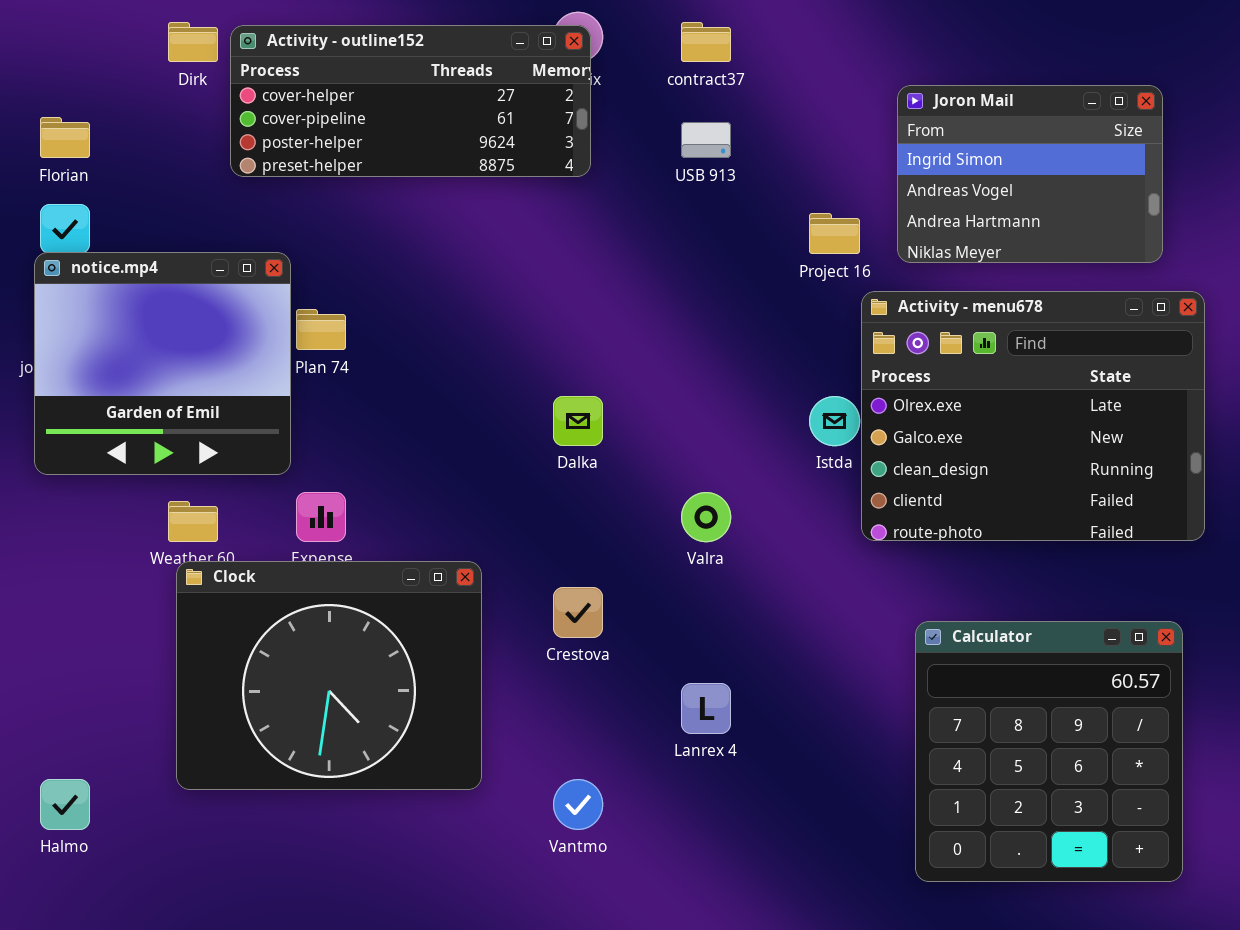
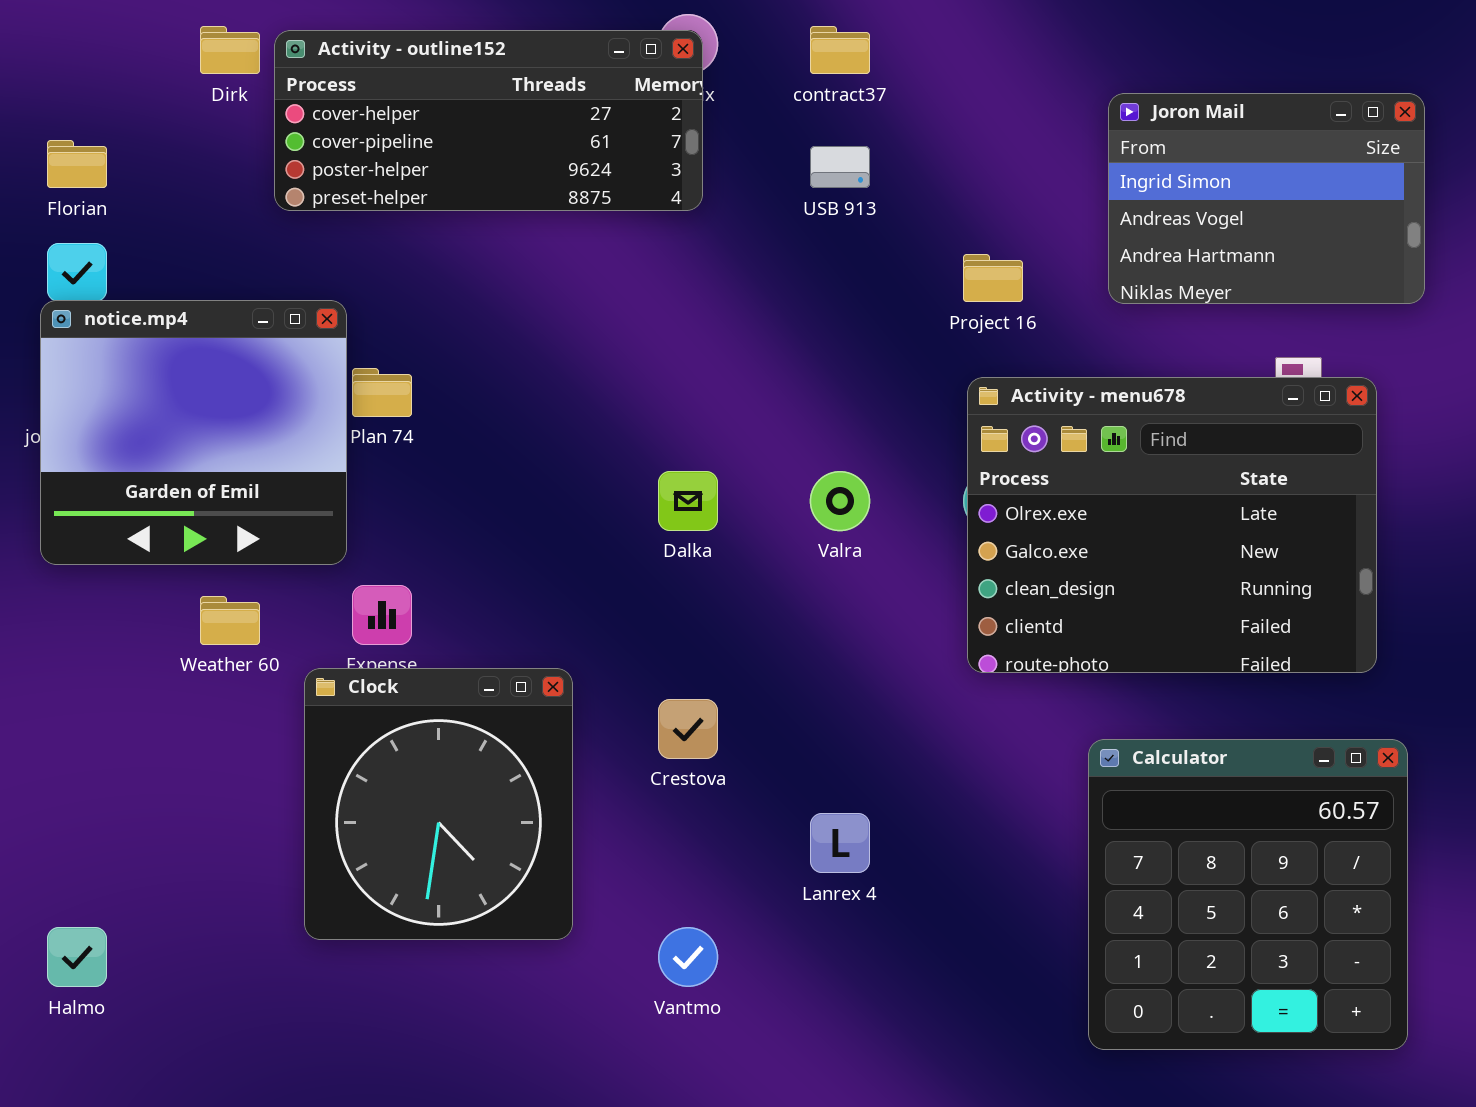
Joron Mail: [897,85,1163,263] -> [1108,93,1425,304], moved
Activity - menu678: [861,291,1205,541] -> [967,377,1377,673], moved
Valra: [681,492,731,542] -> [810,471,870,531], moved
Clock: [176,561,482,790] -> [304,668,573,940], resized

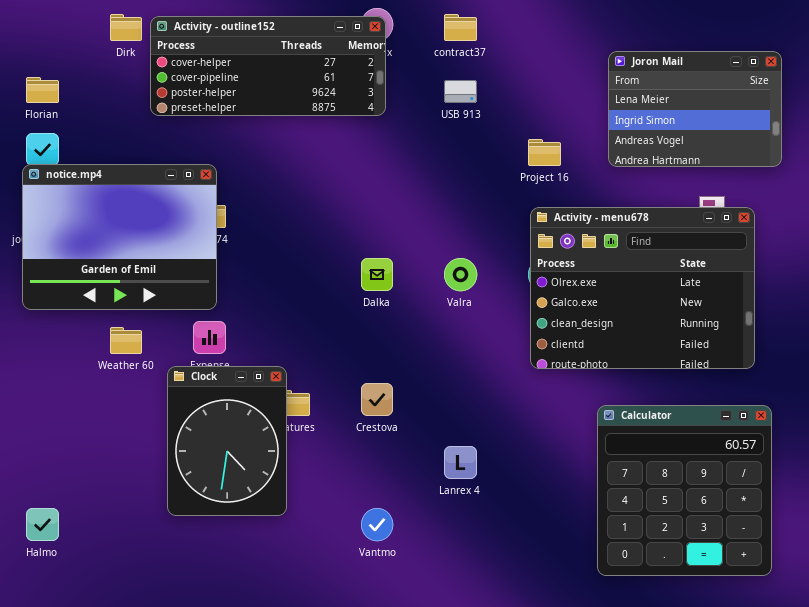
Joron Mail: [1108,93,1425,304] -> [608,51,782,167], scrolled up 1 row
notice.mp4: [40,300,347,565] -> [22,164,217,310], resized
Clock: [304,668,573,940] -> [167,366,287,516], resized

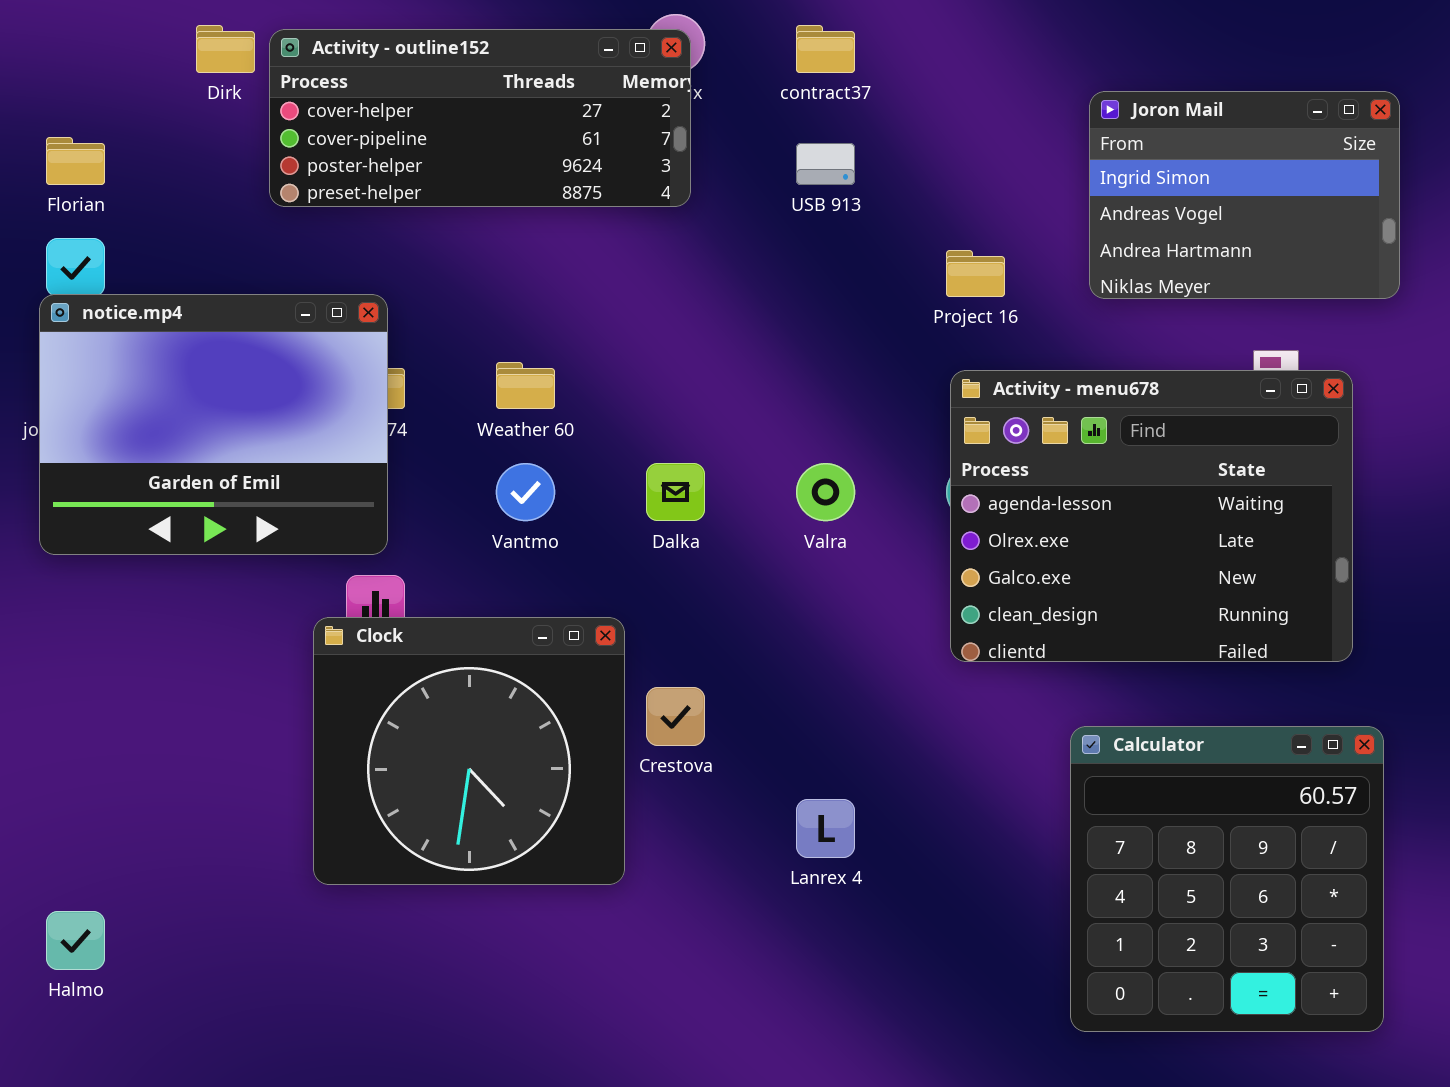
Joron Mail: [608,51,782,167] -> [1089,91,1400,299], scrolled down 1 row
Activity - menu678: [530,207,755,369] -> [950,370,1353,662], scrolled up 1 row
Weather 60: [110,327,142,354] -> [496,362,555,409], moved
Clock: [167,366,287,516] -> [313,617,625,885], moved, resized
Vantmo: [361,508,393,541] -> [496,463,555,521], moved

